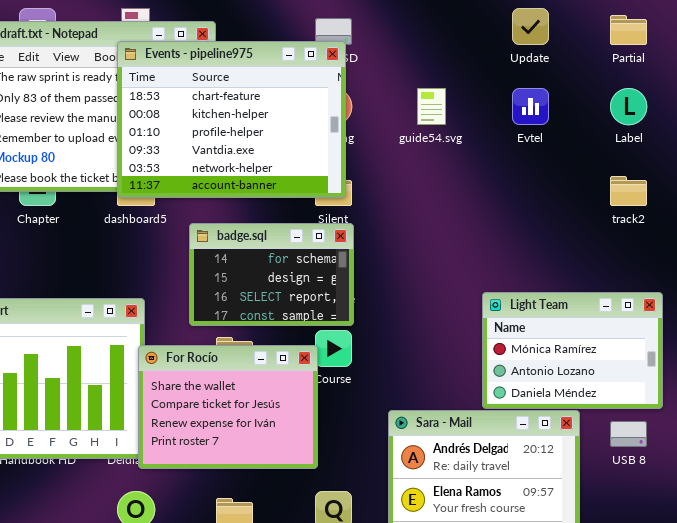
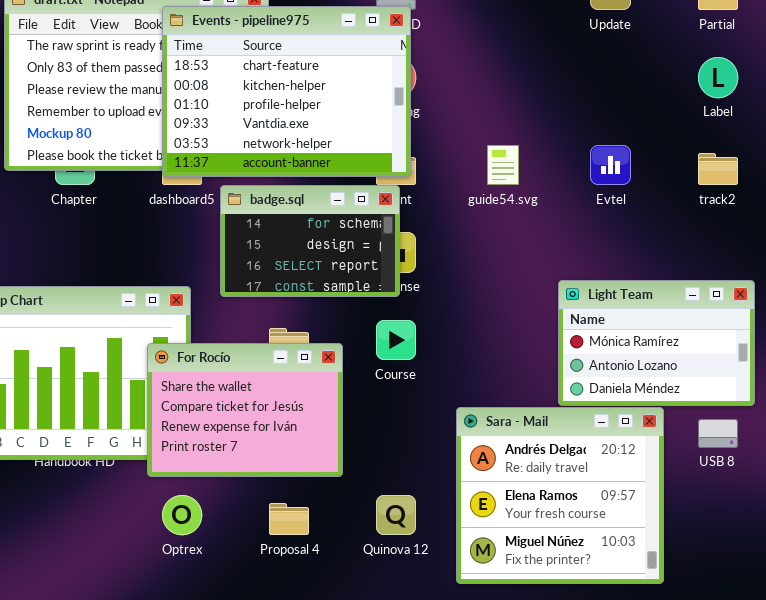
guide54.svg: [417,88,446,125] -> [487,145,519,185], moved
Evtel: [512,88,549,125] -> [590,145,631,185], moved
badge.sql: [189,223,354,326] -> [220,185,400,297], moved
For Rocío: [138,345,318,469] -> [147,343,343,477], moved

